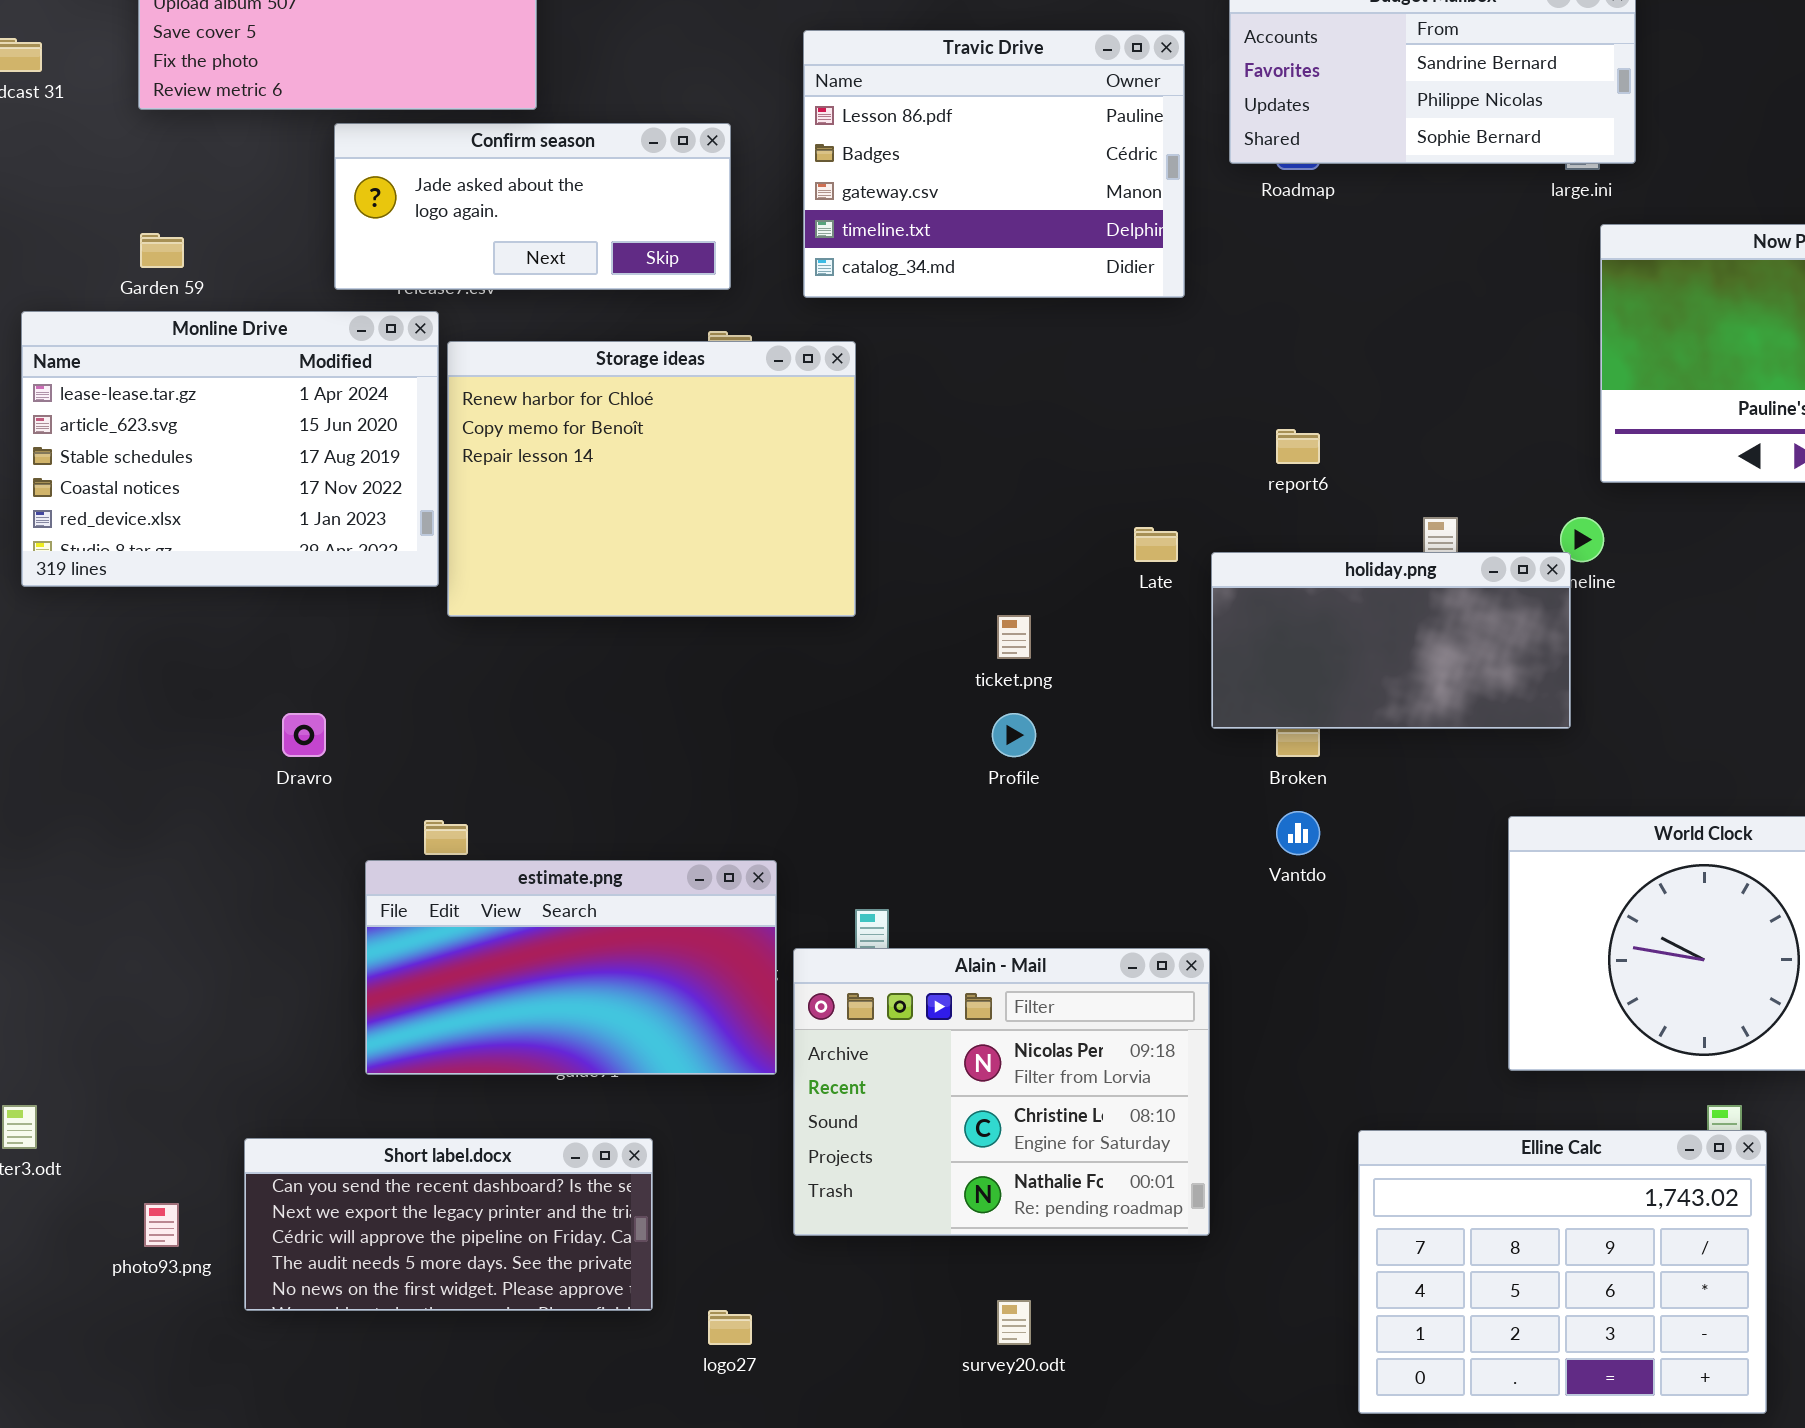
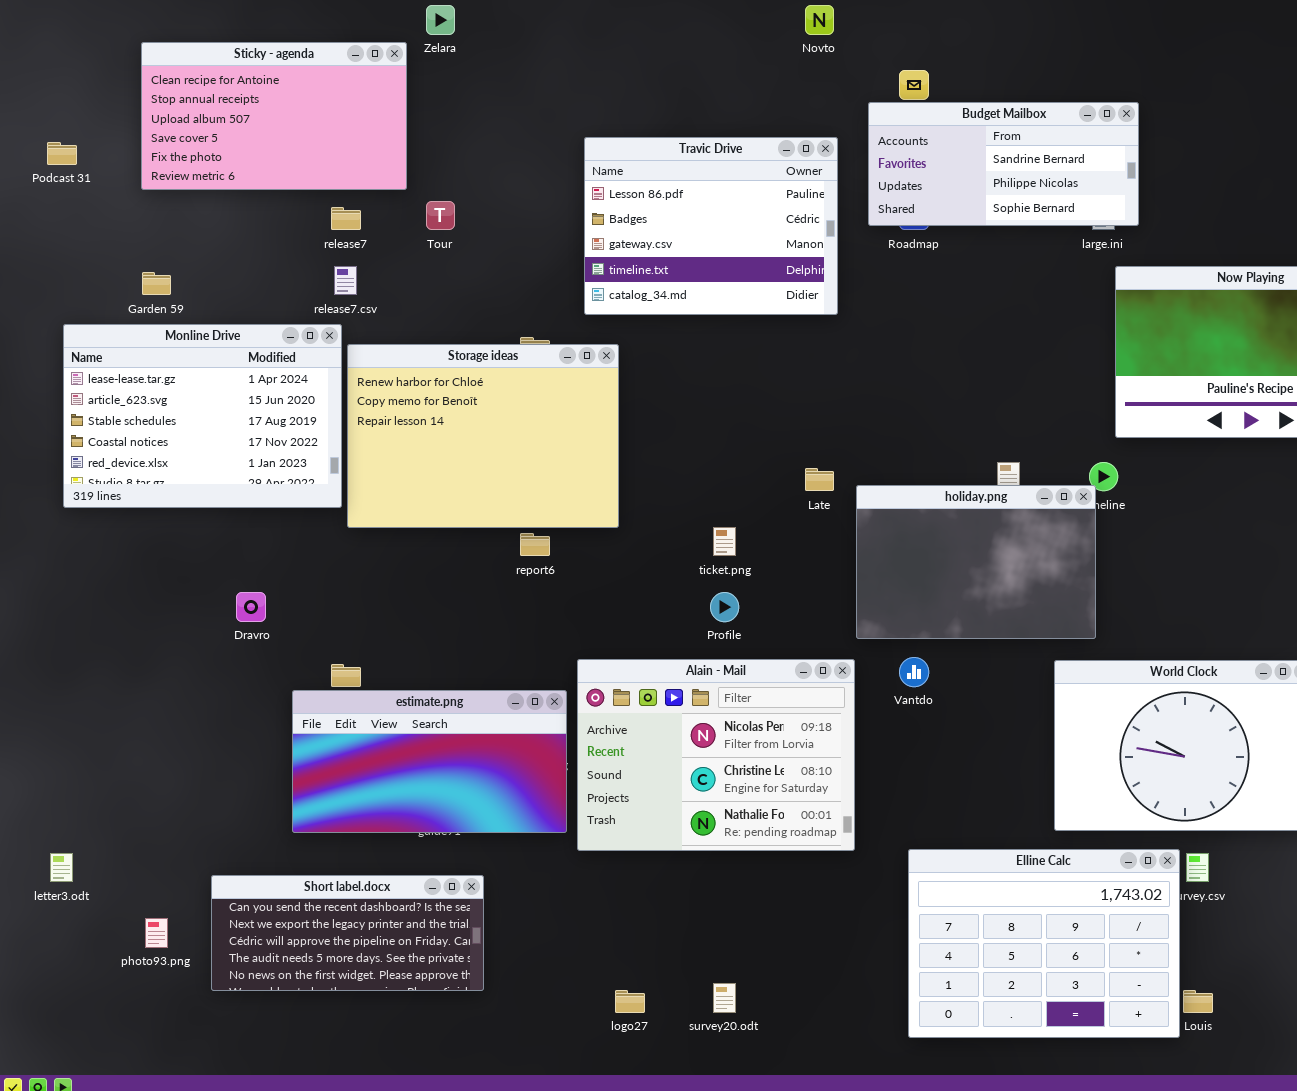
Confirm season: [334,123,731,290] -> none, closed
report6: [1276,429,1320,464] -> [520,533,550,556], moved
holiday.png: [1211,552,1571,729] -> [856,485,1096,639], resized
Alain - Mail: [793,948,1210,1236] -> [577,659,855,851], moved
Elline Calc: [1358,1130,1767,1414] -> [908,849,1180,1038], moved
logo27: [708,1310,752,1345] -> [615,990,645,1013], moved

